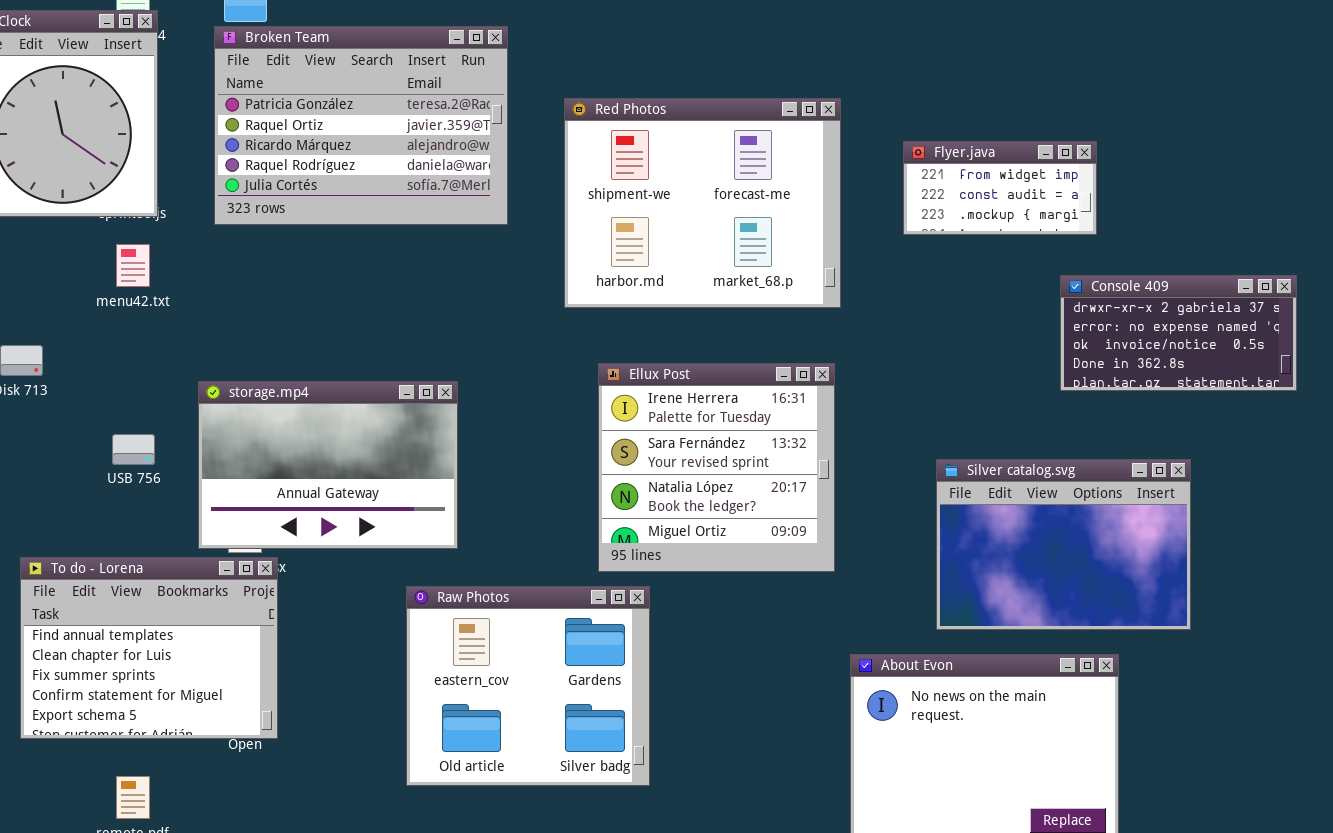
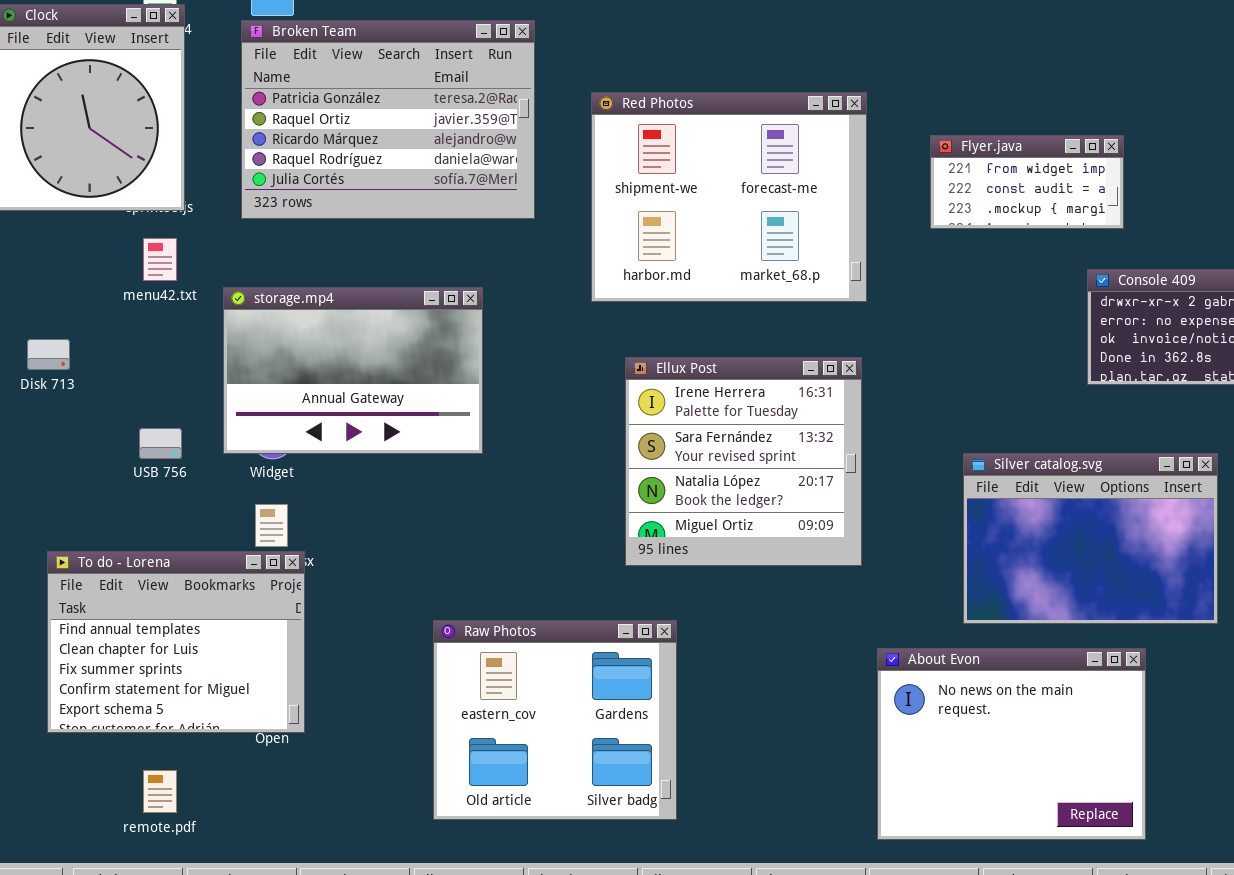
storage.mp4: [198,381,458,549] -> [223,287,483,454], moved
Raw Photos: [406,586,650,786] -> [433,620,677,820], moved

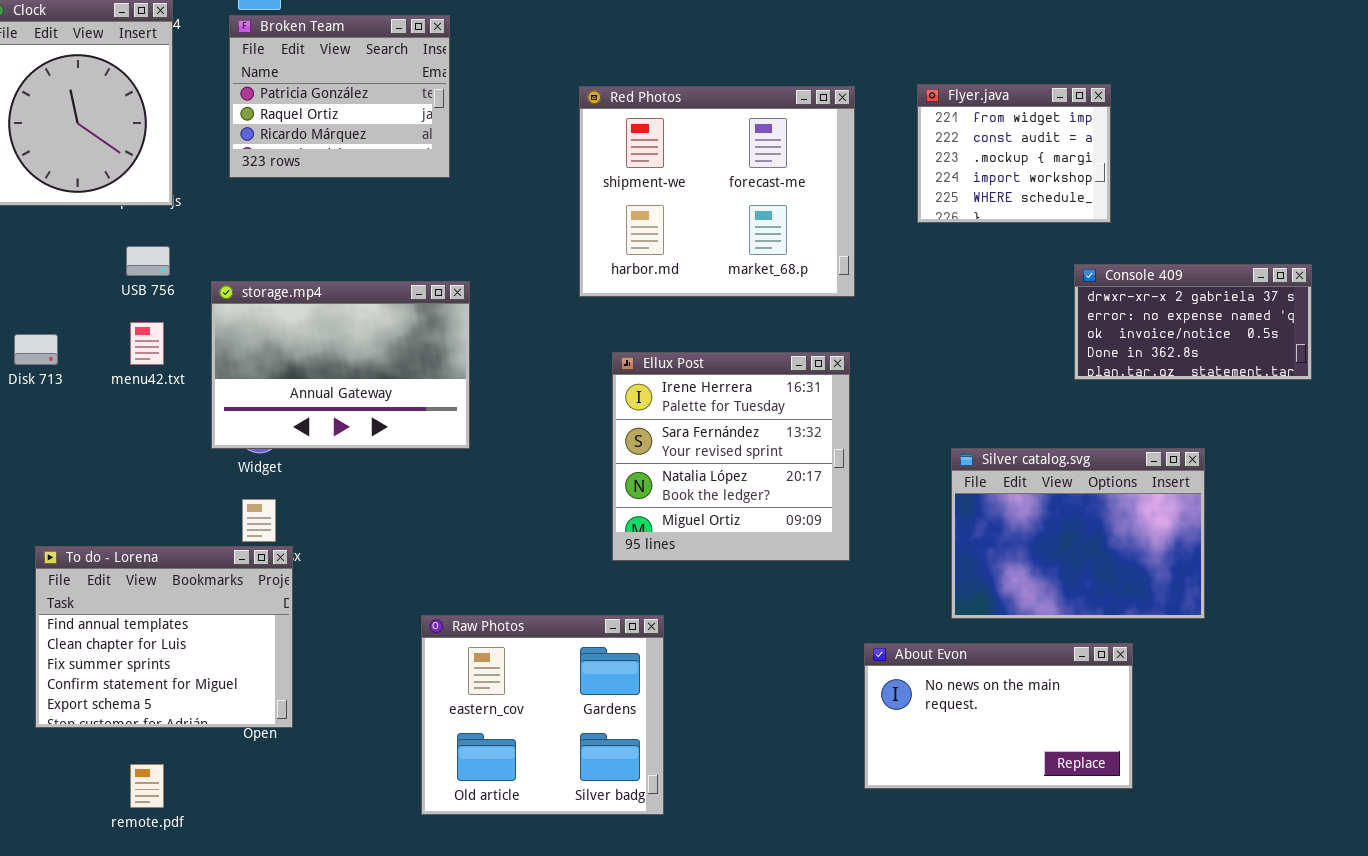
Broken Team: [241,20,535,219] -> [229,15,450,178], resized
Flyer.java: [930,135,1124,229] -> [917,84,1111,223], resized
menu42.txt: [143,238,177,281] -> [130,322,164,365], moved
USB 756: [139,428,182,459] -> [126,246,170,276], moved
About Evon: [877,648,1146,840] -> [864,643,1133,789], resized

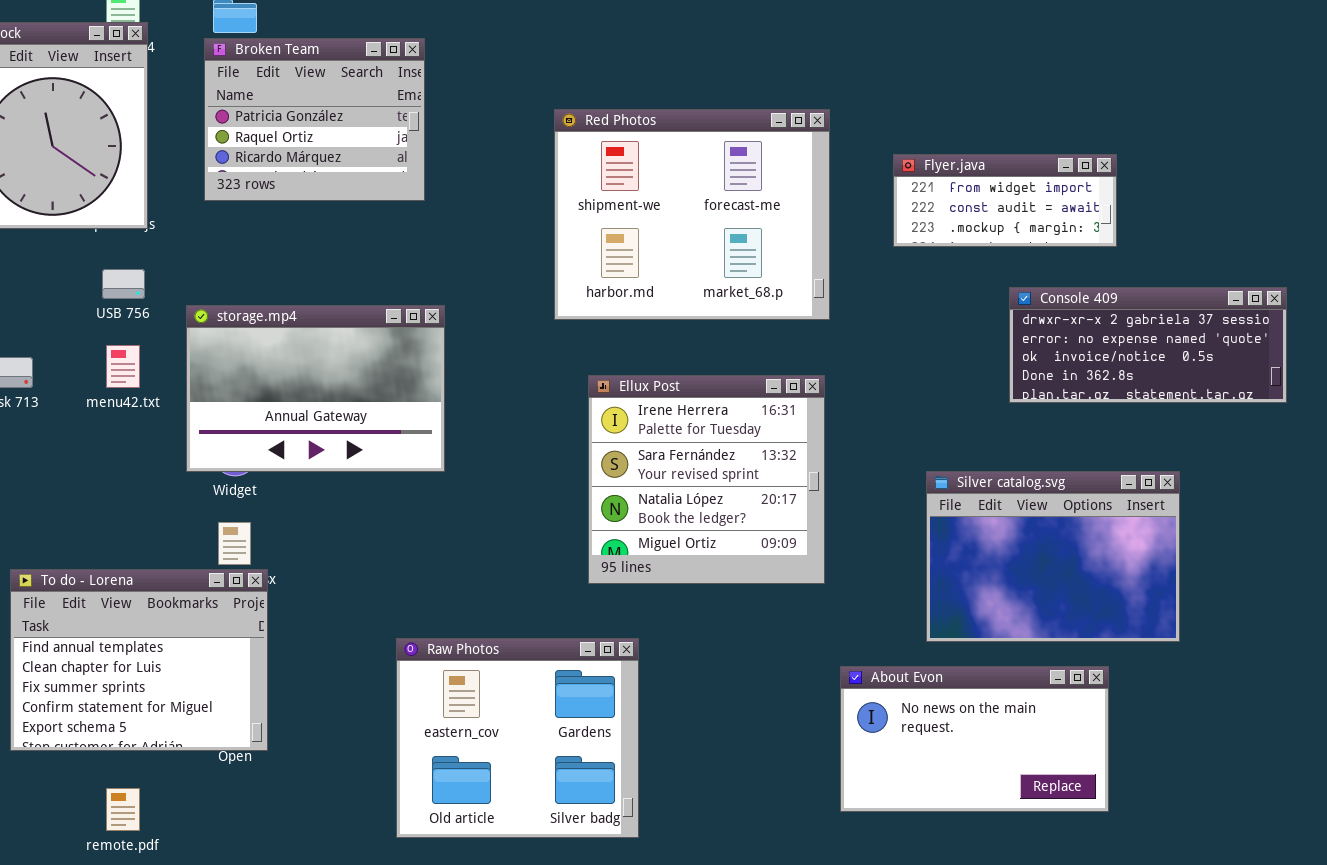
Flyer.java: [917,84,1111,223] -> [893,154,1117,247], resized
Console 409: [1074,264,1312,380] -> [1009,287,1287,403], resized

